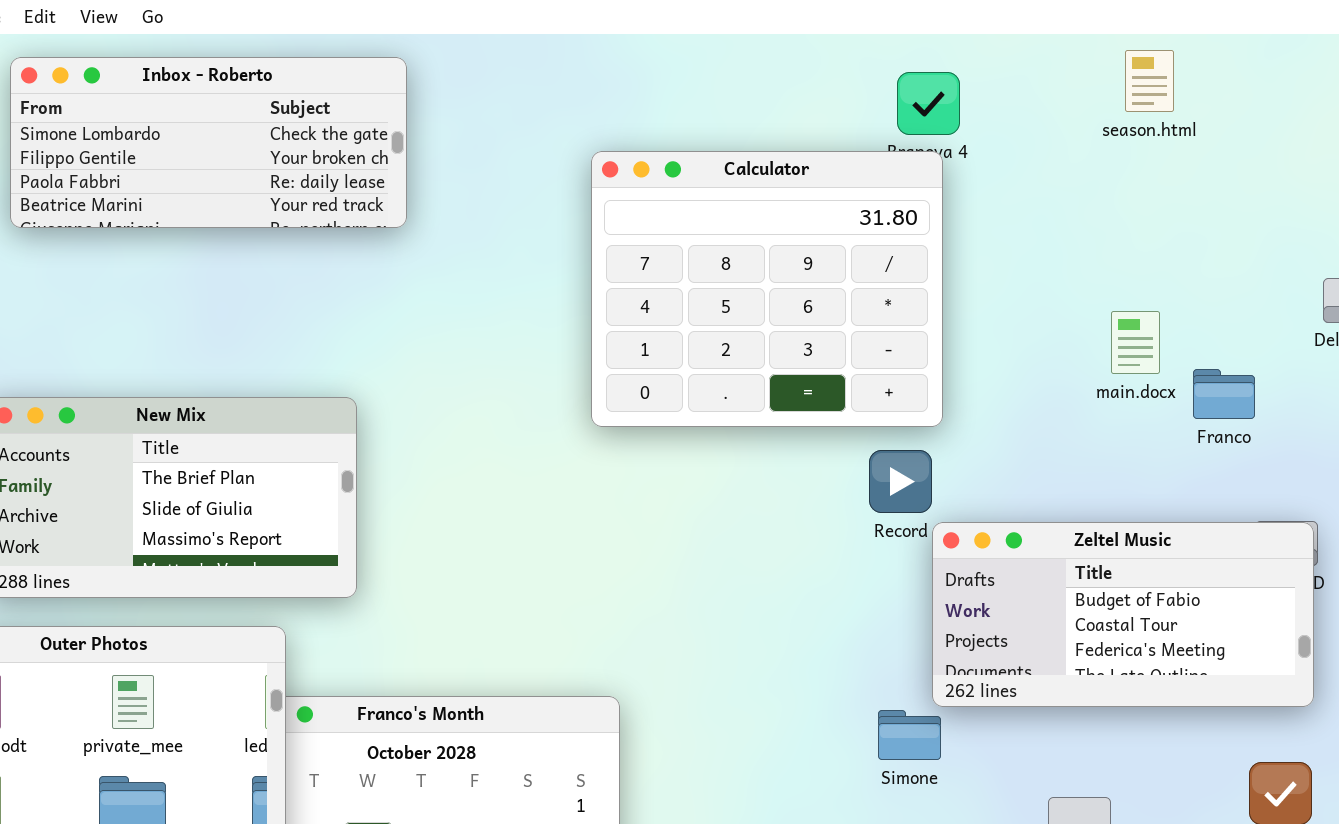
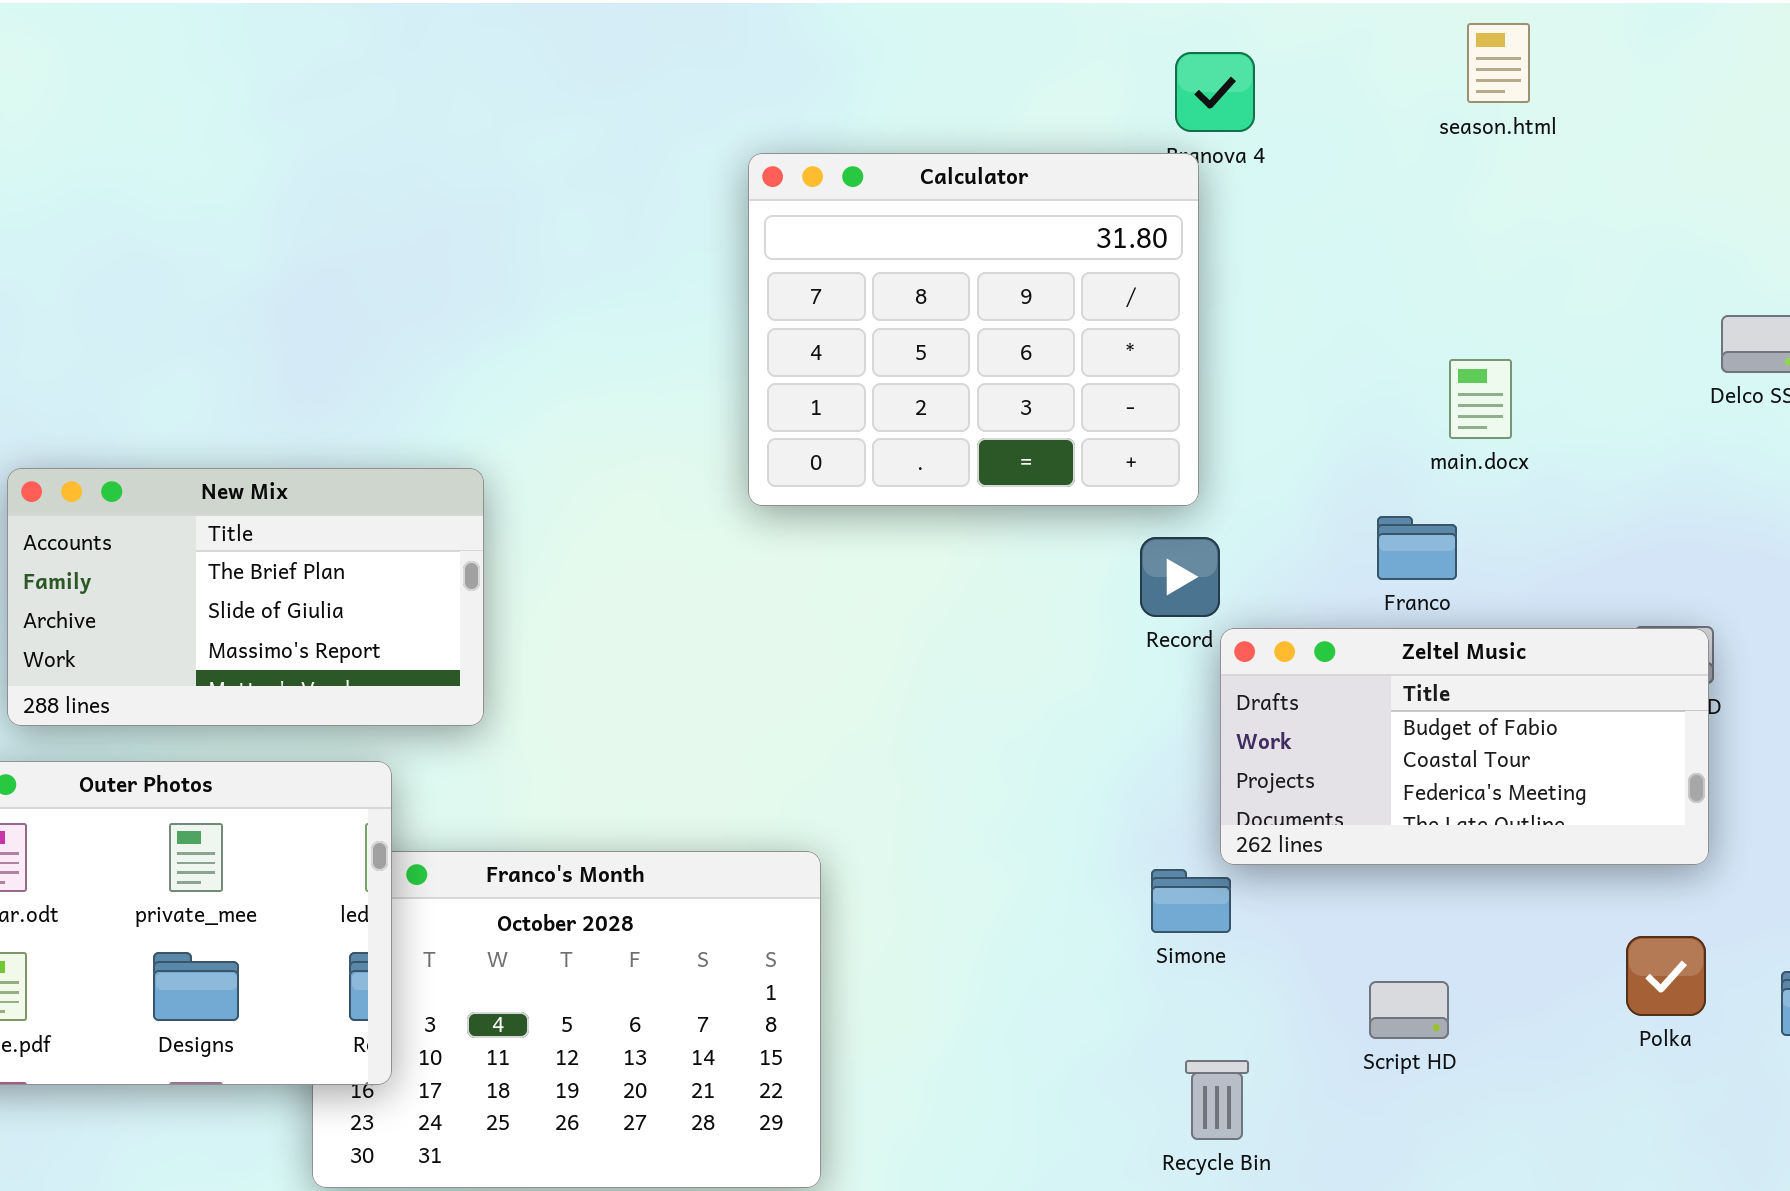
Inbox - Roberto: [10,57,407,228] -> none, closed
Calculator: [591,151,943,427] -> [748,153,1199,506], moved
Franco: [1193,369,1255,419] -> [1377,516,1457,580], moved

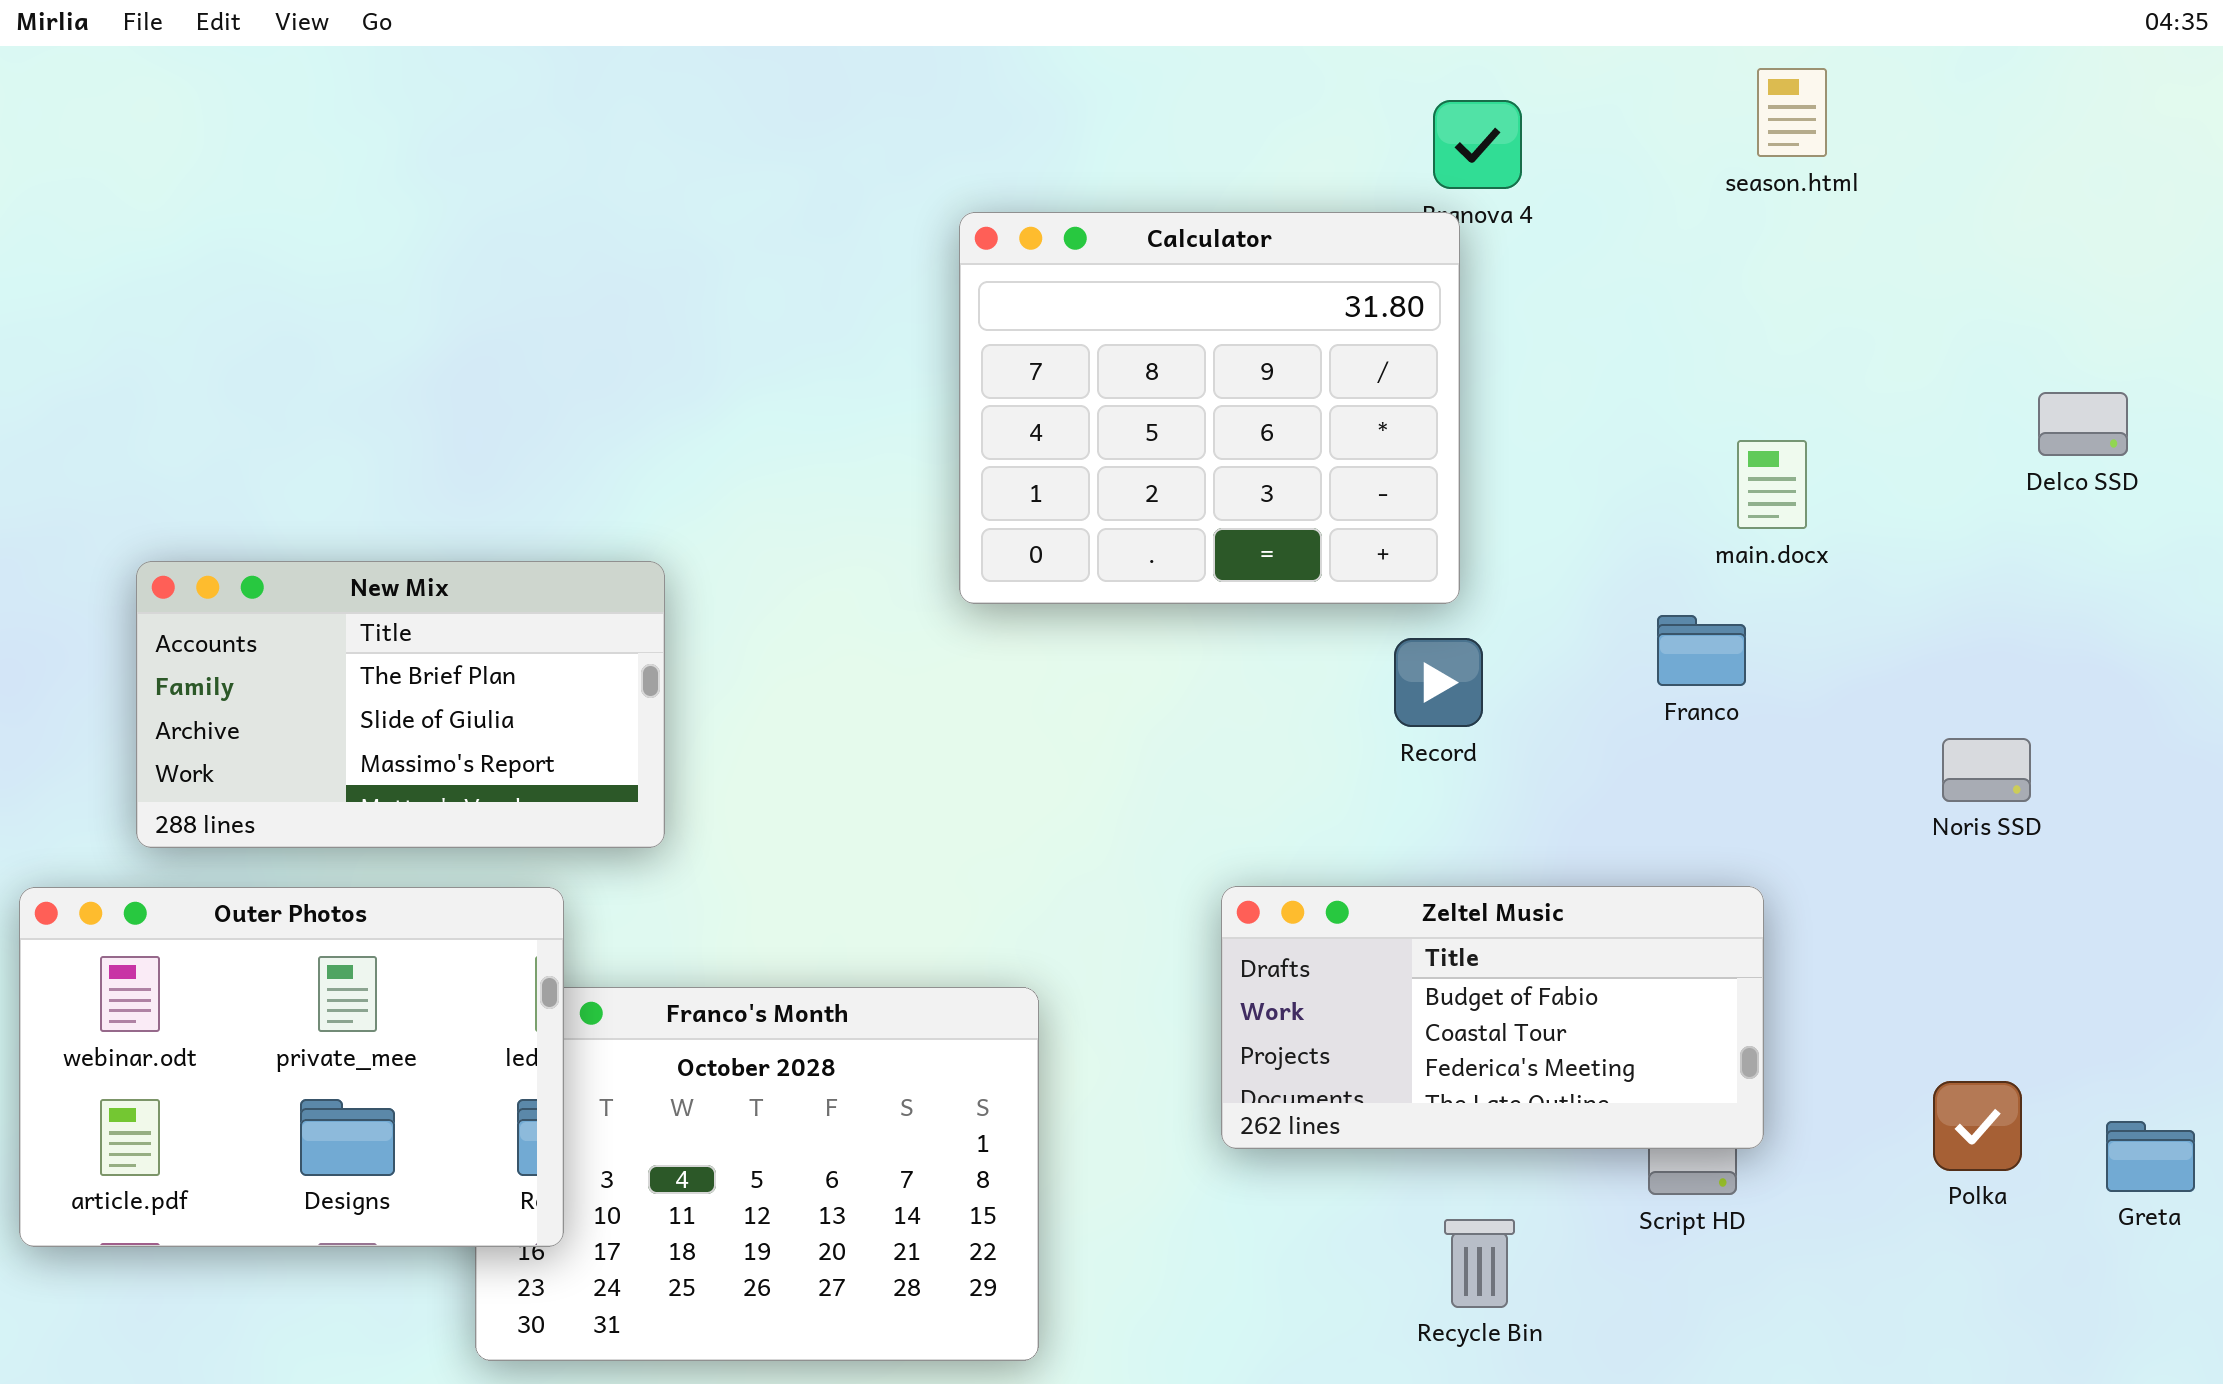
Zeltel Music: [1220,628,1709,865] -> [1221,886,1764,1149], moved

